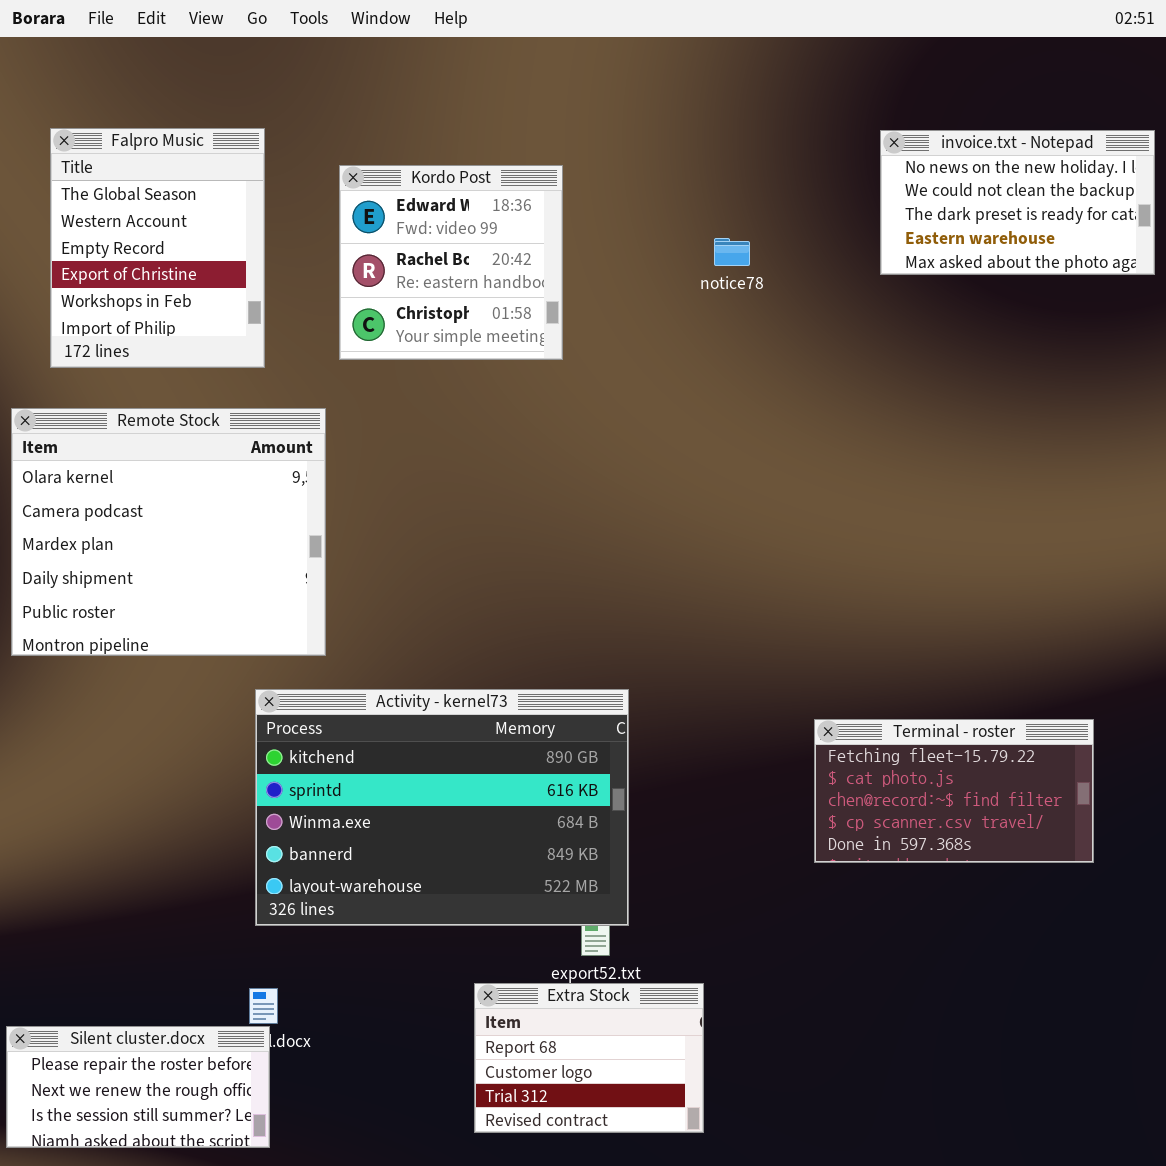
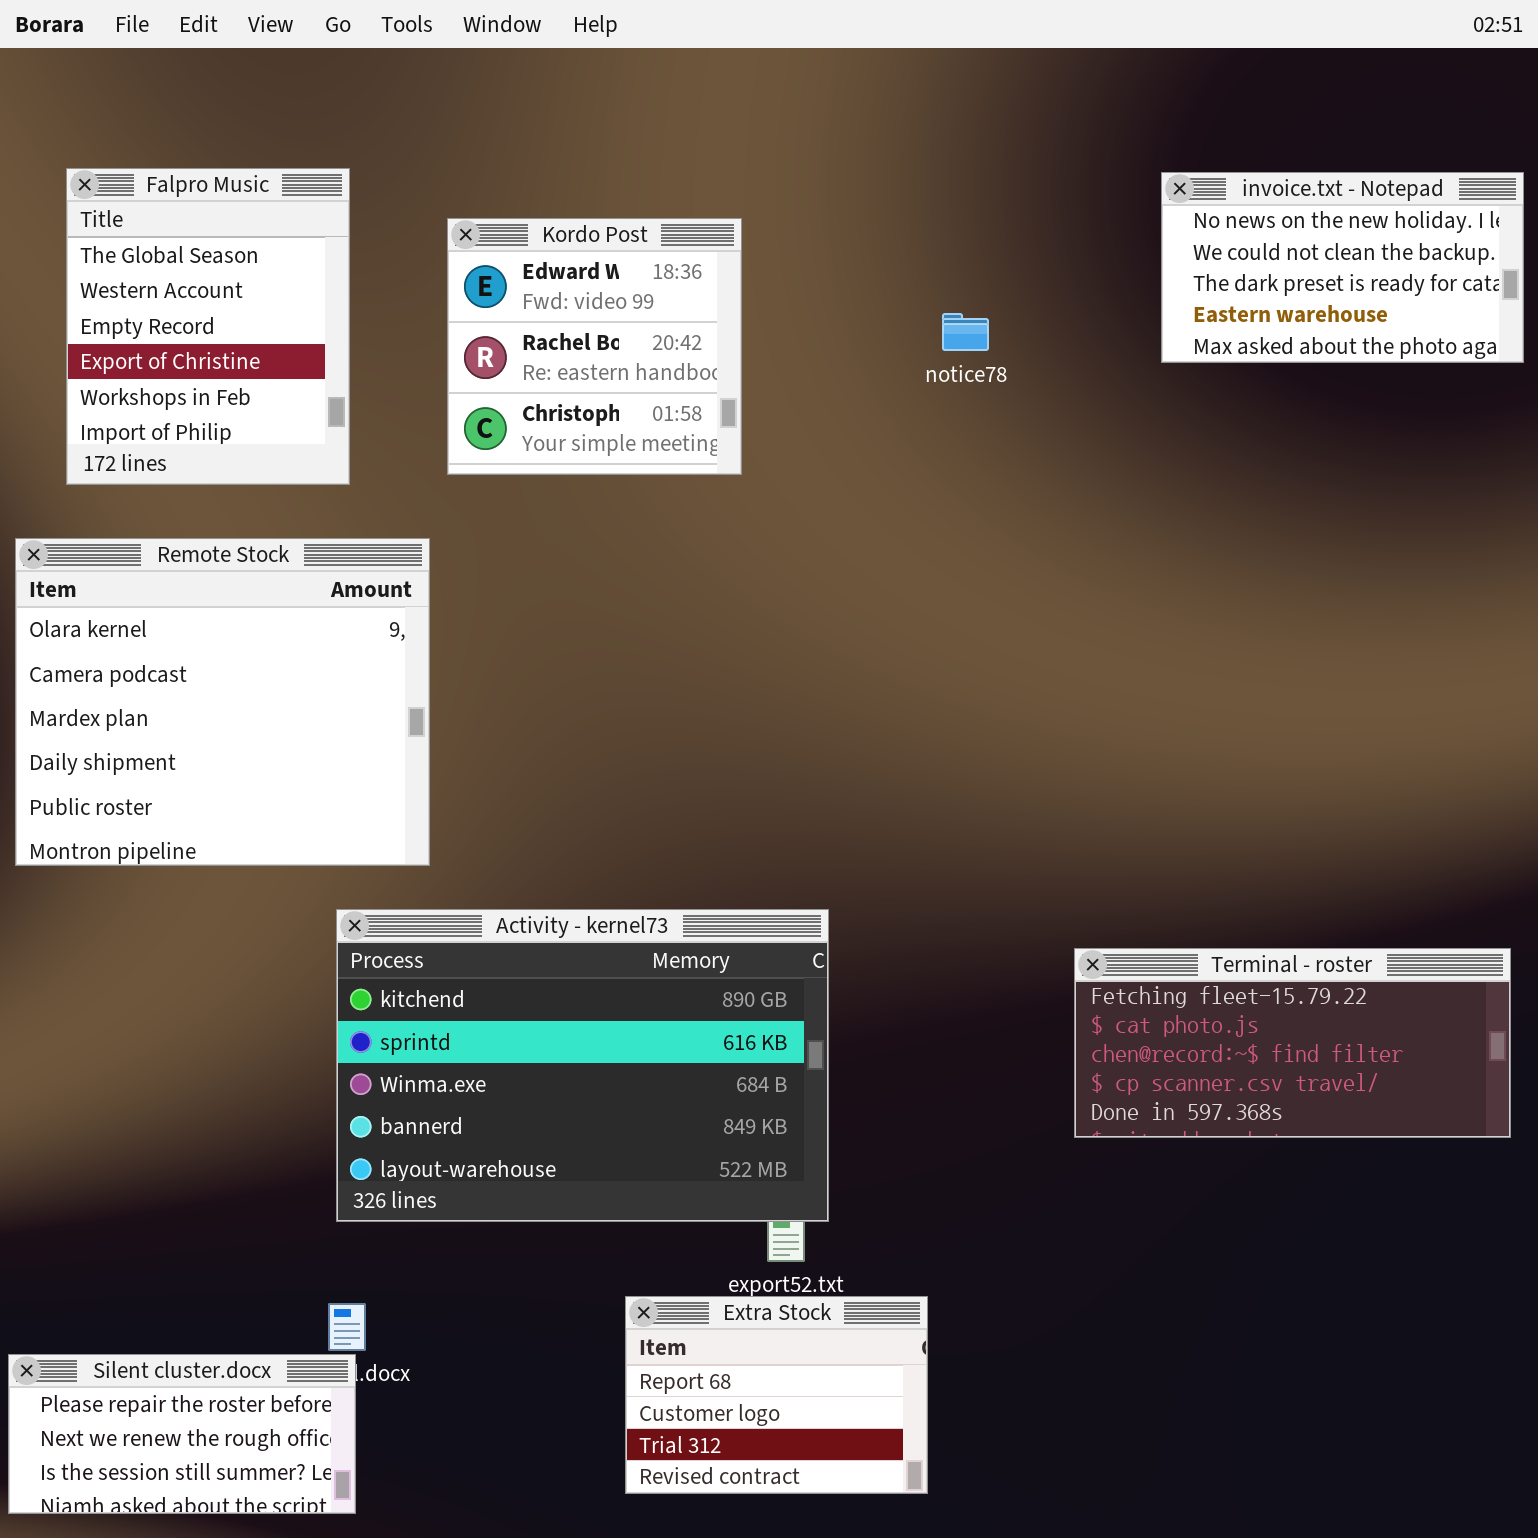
Terminal - roster: [814,719,1094,863] -> [1074,948,1511,1138], resized

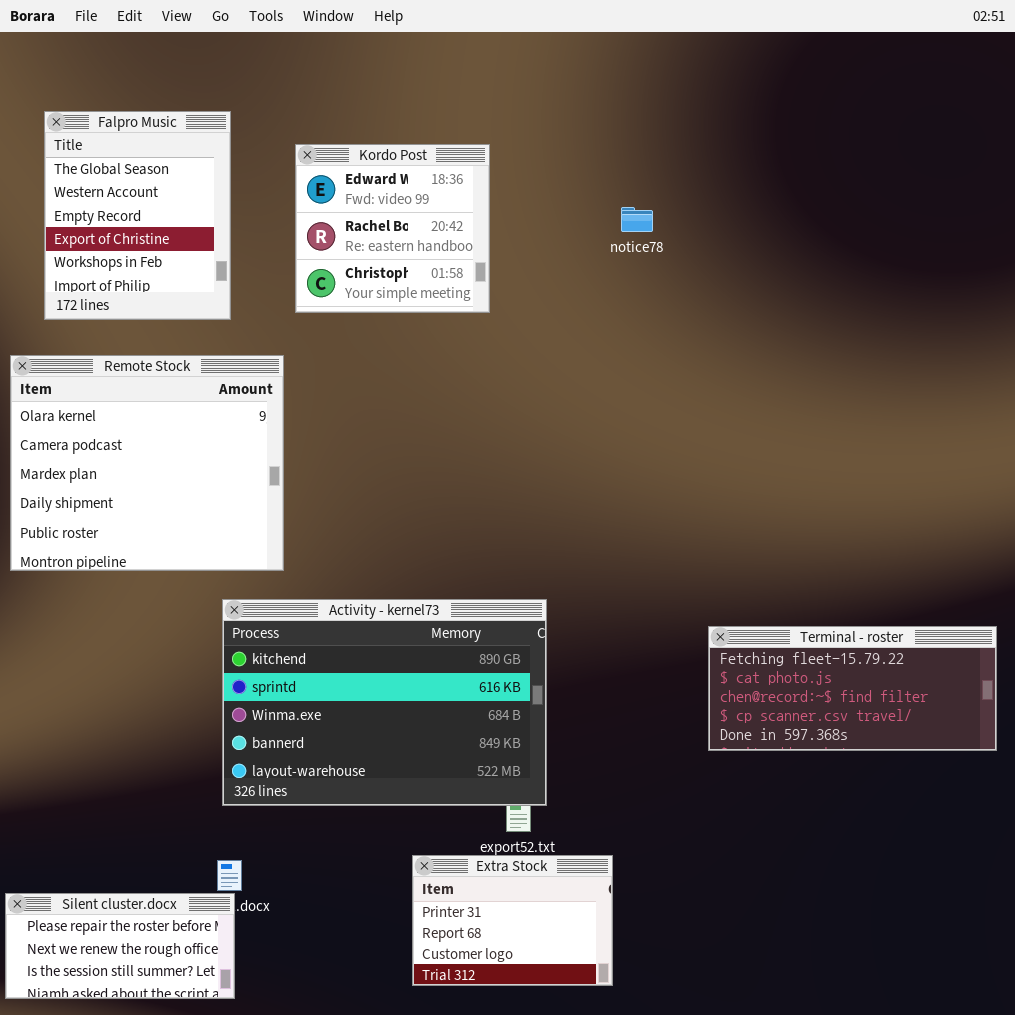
invoice.txt - Notepad: [1161,172,1524,363] -> none, closed
Extra Stock: [625,1296,928,1494] -> [412,855,613,986], scrolled up 1 row

